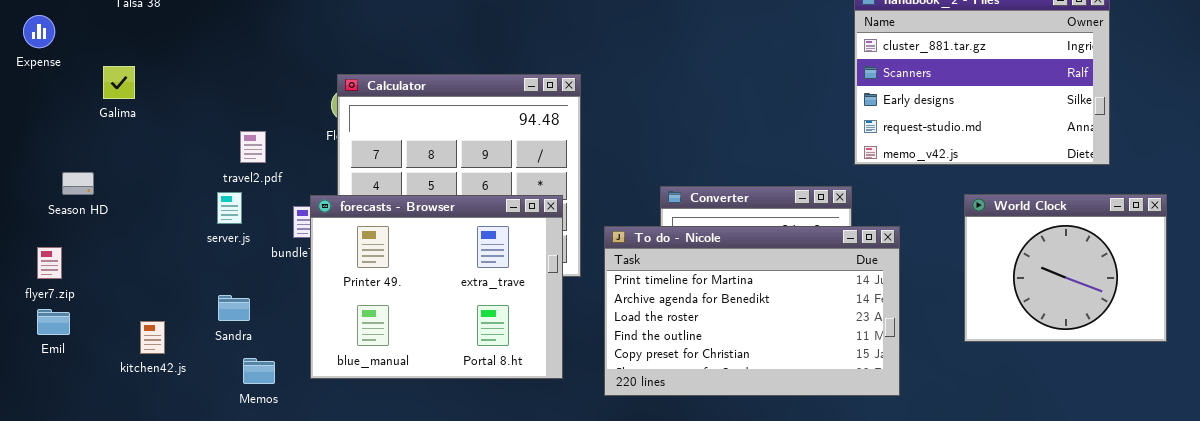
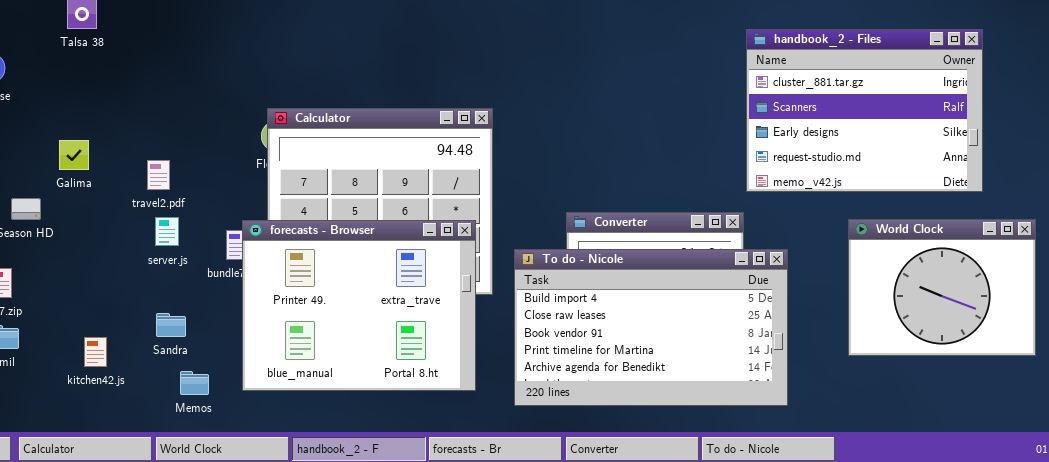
Galima: [103,66,135,99] -> [59,140,89,170], moved
travel2.pdf: [240,131,266,163] -> [147,160,170,190], moved
To do - Nicole: [604,226,900,396] -> [514,249,788,406], scrolled up 3 rows

